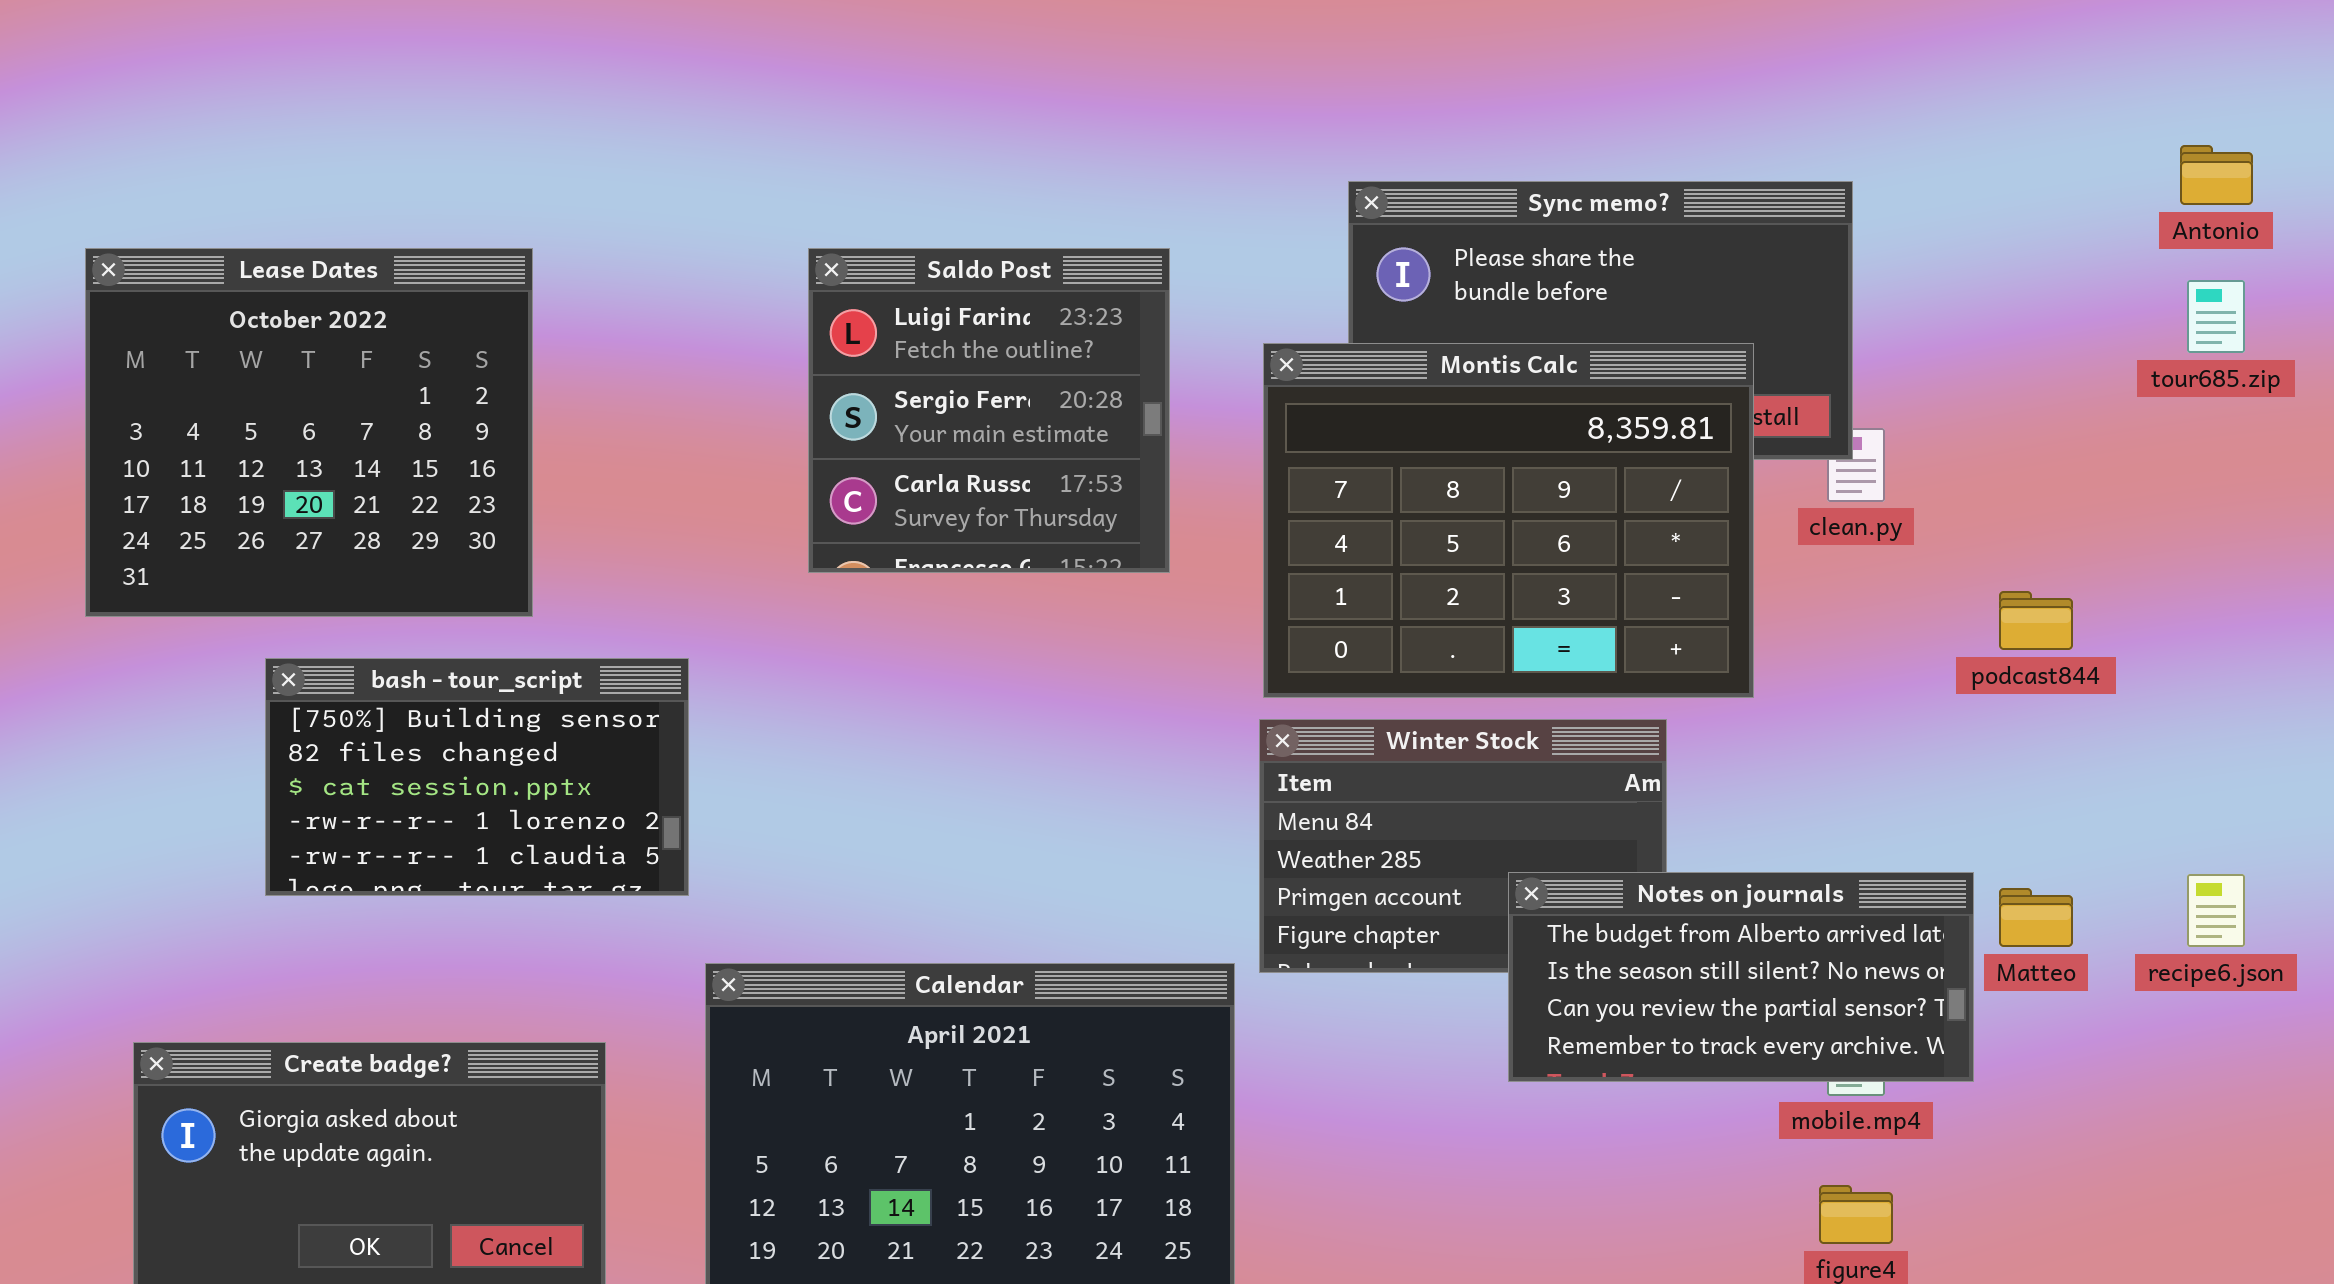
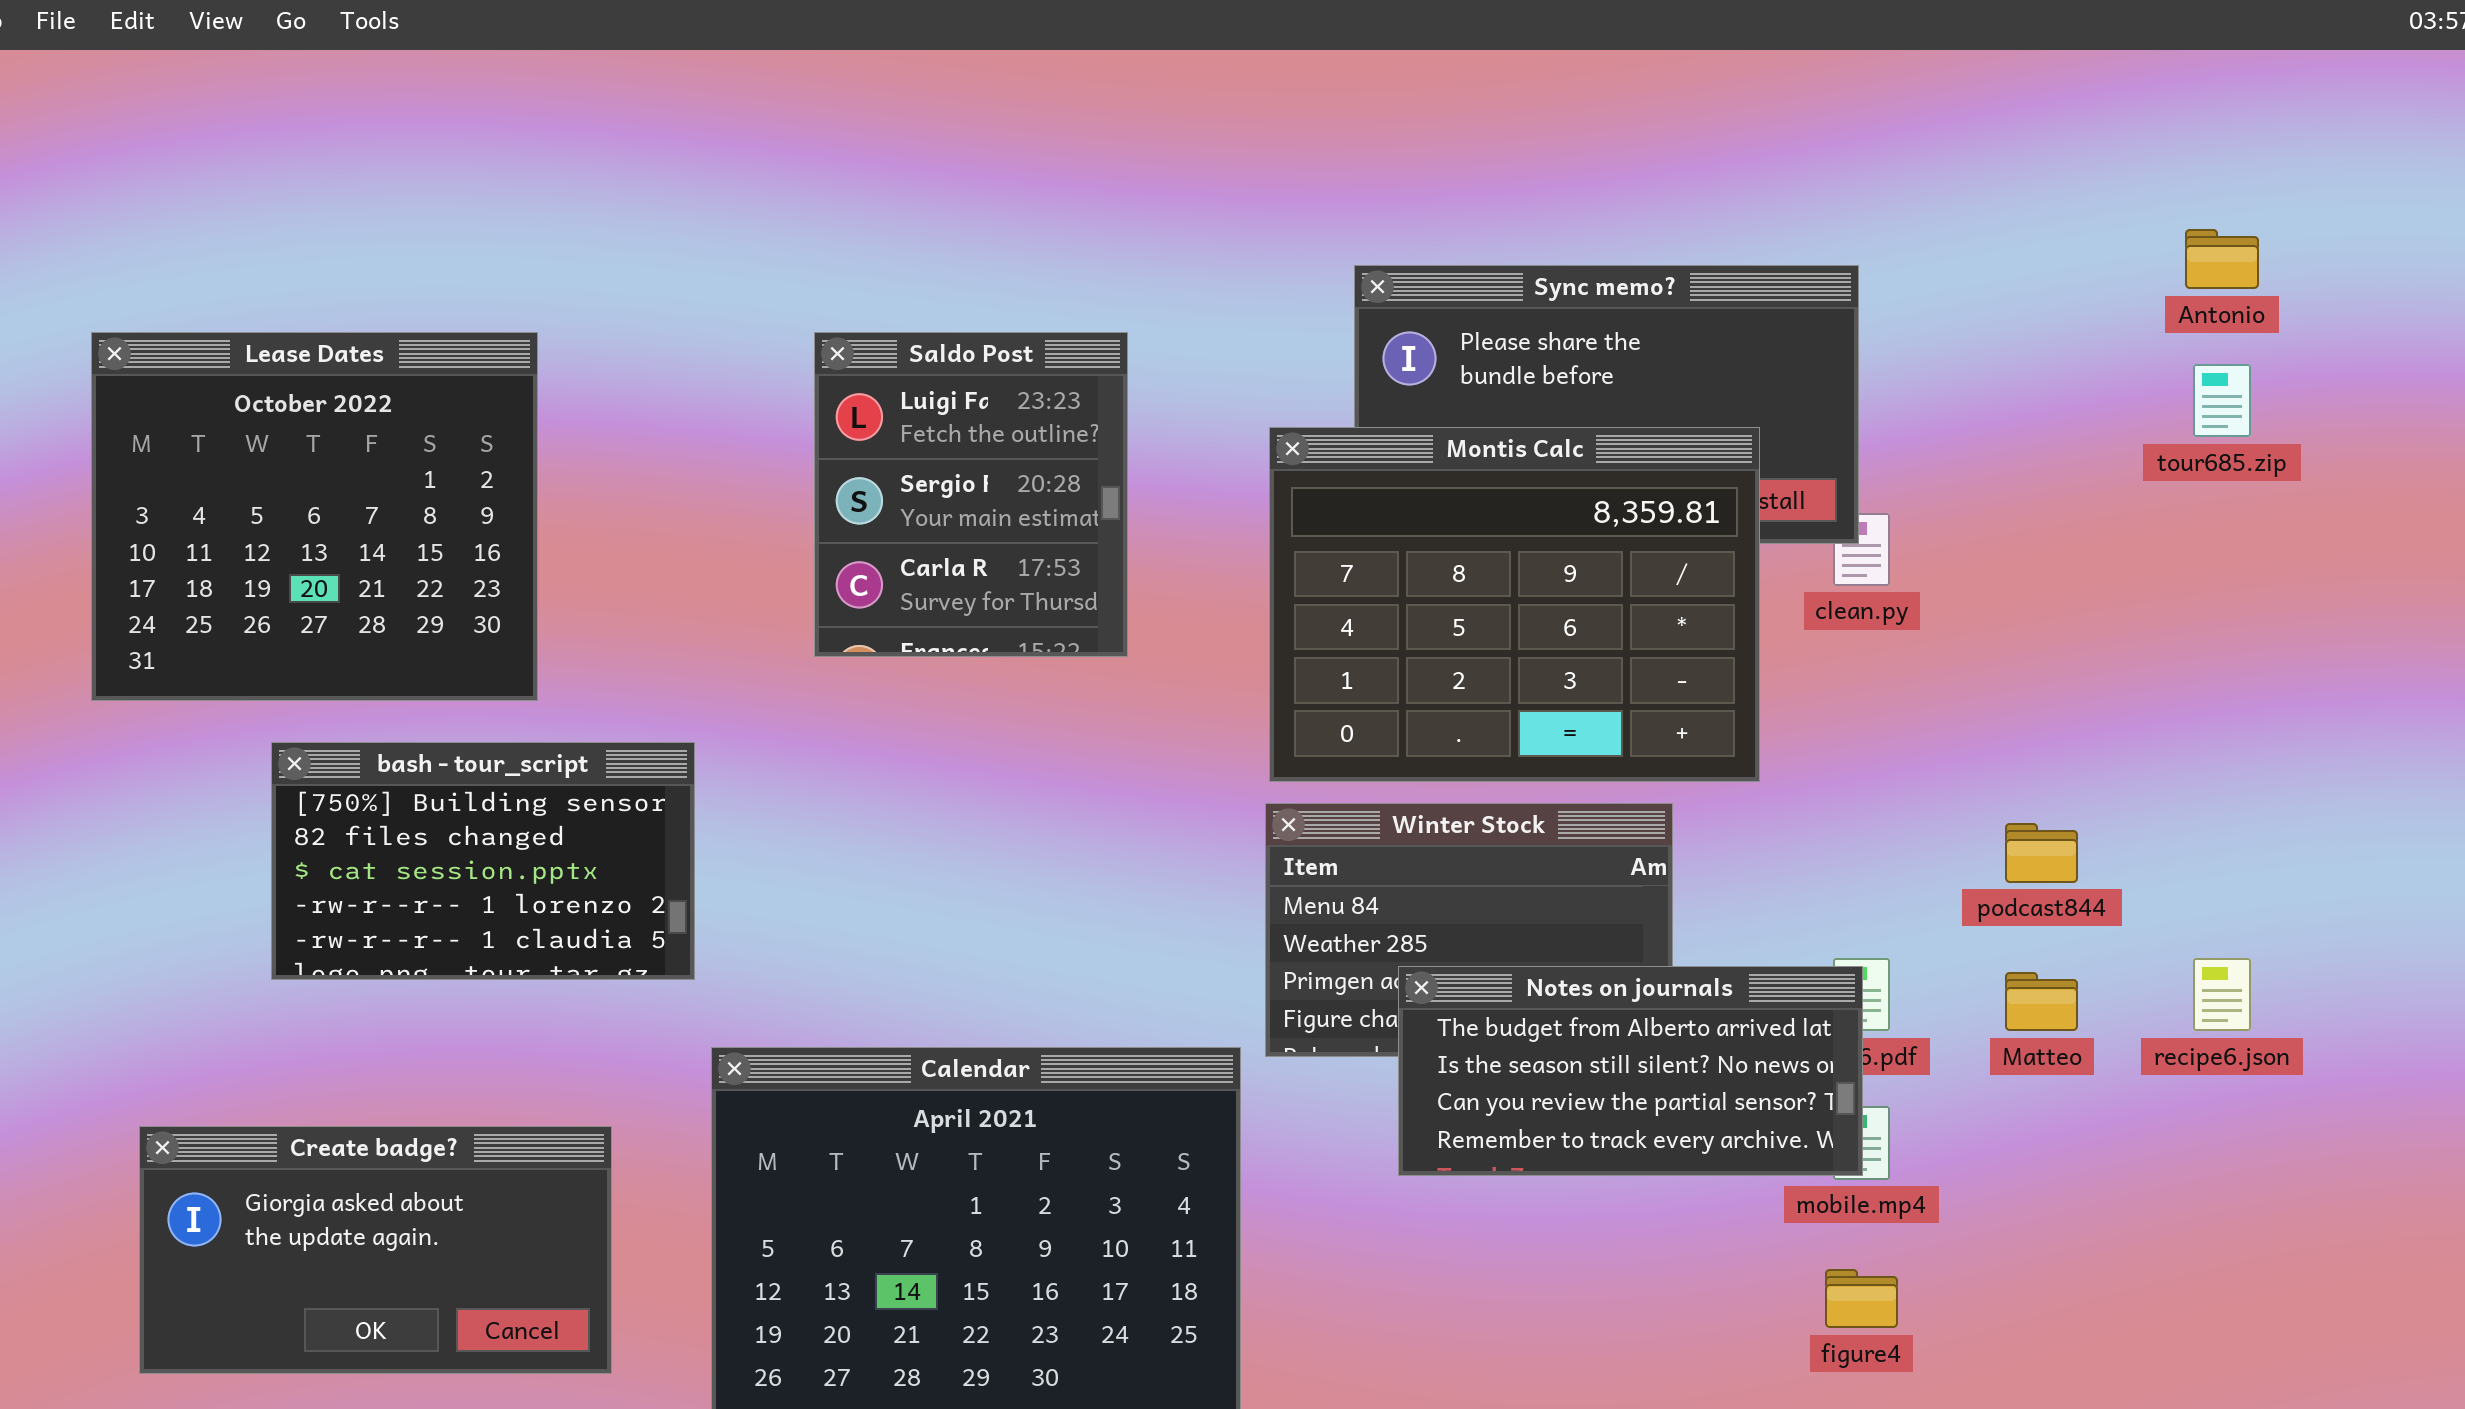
Saldo Post: [808,248,1170,573] -> [814,332,1128,657], resized
podcast844: [1999,591,2073,650] -> [2005,823,2078,883], moved
Notes on journals: [1508,872,1974,1082] -> [1398,966,1863,1176], moved

